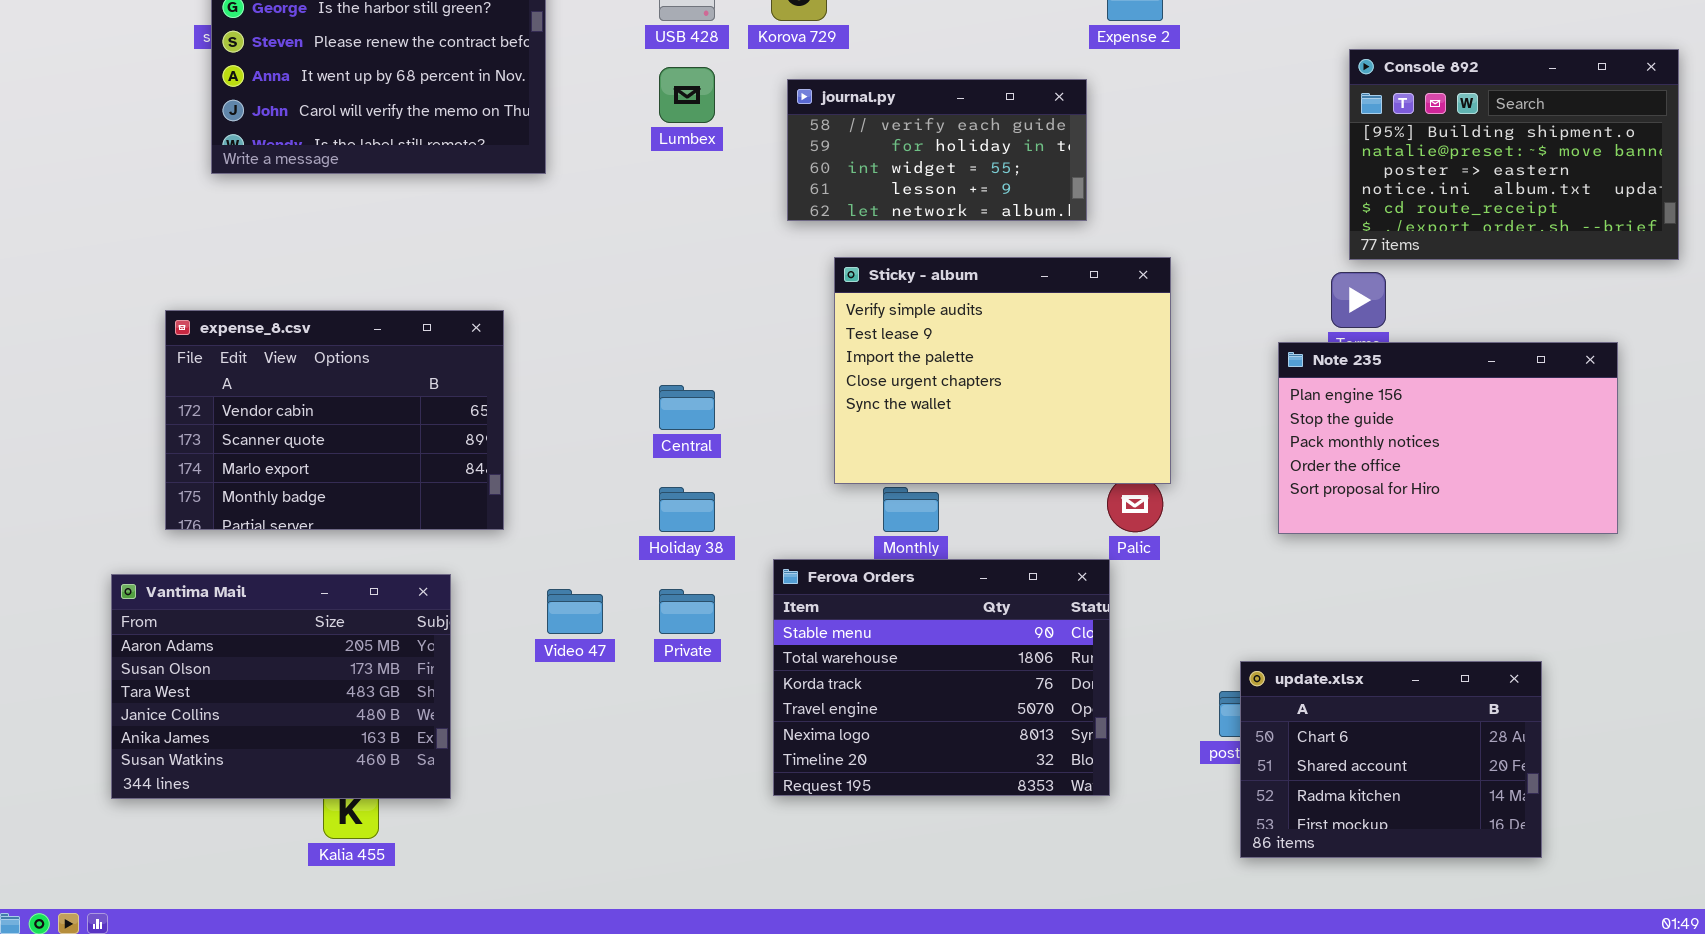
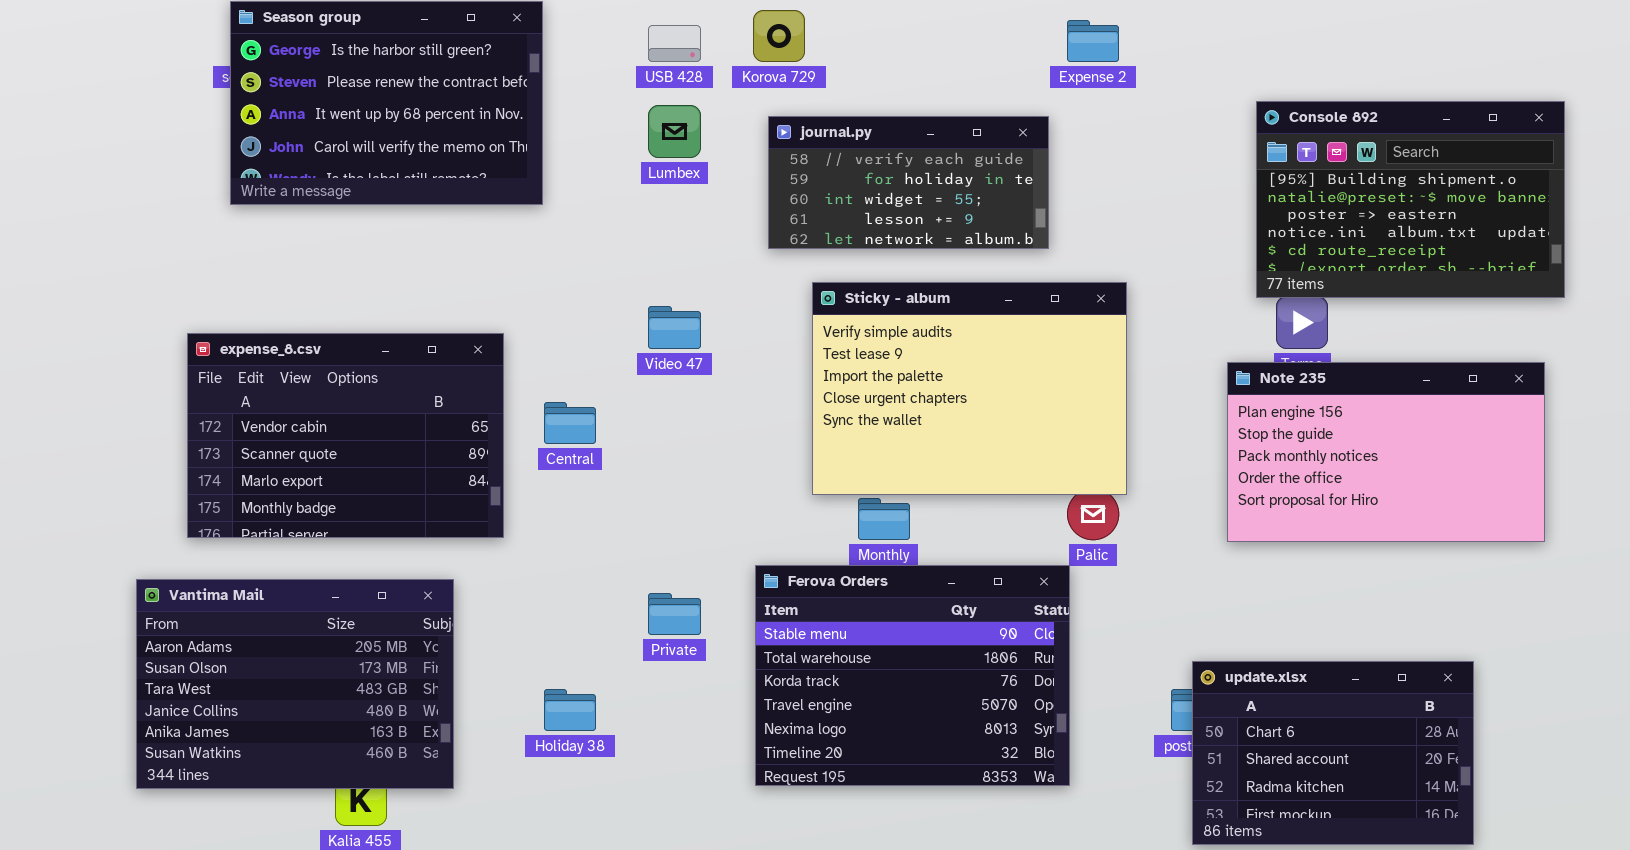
Console 892: [1349,49,1679,260] -> [1256,101,1565,298], moved
Central: [659,385,715,430] -> [544,402,596,444], moved
Holiday 38: [659,487,715,532] -> [544,689,596,731], moved
Video 47: [547,589,603,634] -> [648,306,701,349], moved

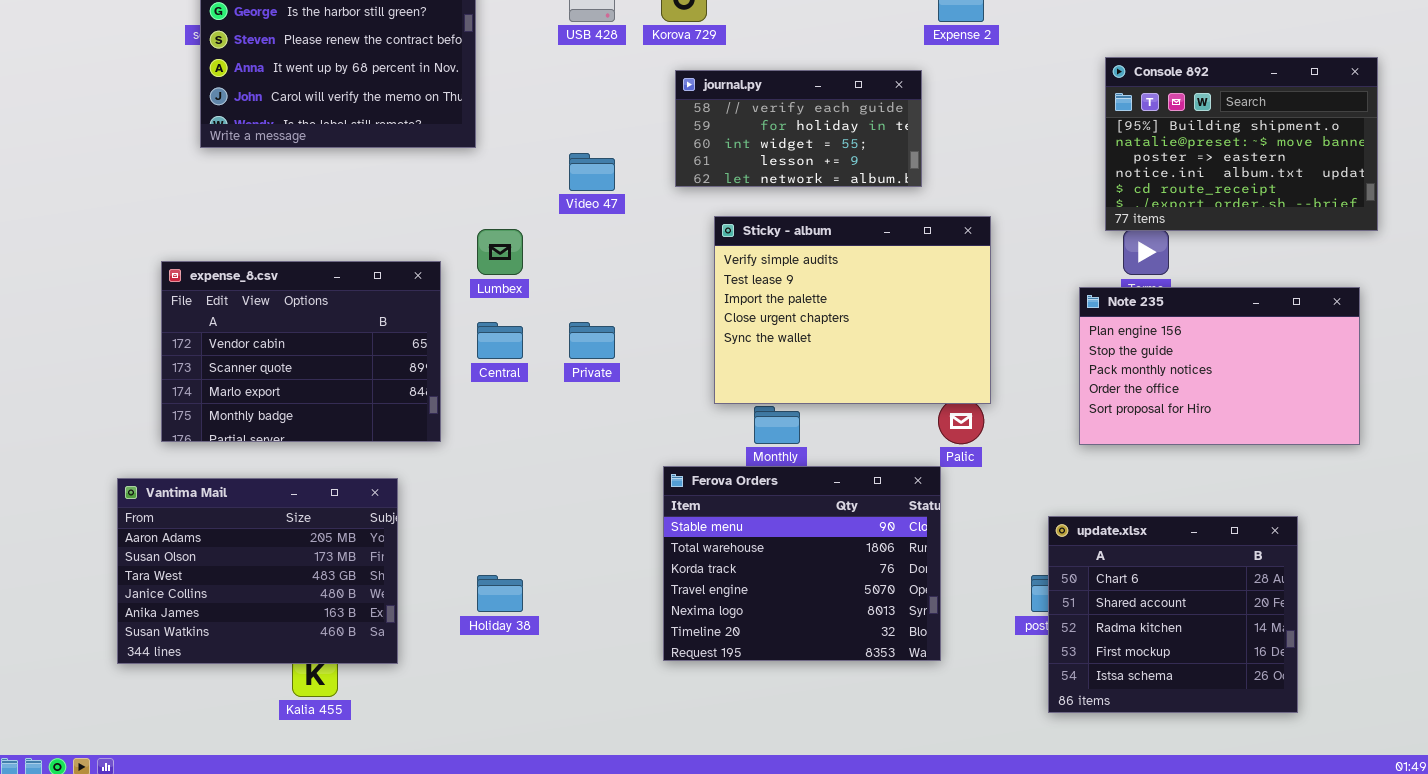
Lumbex: [648,105,701,158] -> [477,229,523,275], moved
Video 47: [648,306,701,349] -> [569,153,615,191], moved
Private: [648,593,701,635] -> [569,322,615,359], moved
update.xlsx: [1192,661,1474,845] -> [1048,516,1298,713], resized

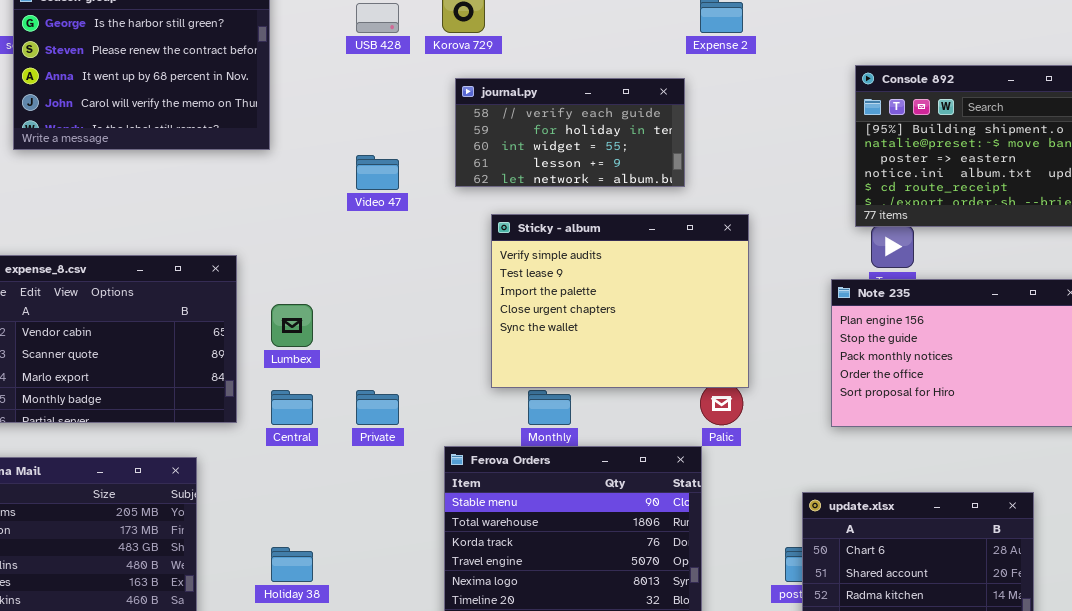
Lumbex: [477,229,523,275] -> [271,304,313,347], moved
Central: [477,322,523,359] -> [271,390,313,425], moved
Private: [569,322,615,359] -> [356,390,399,425], moved

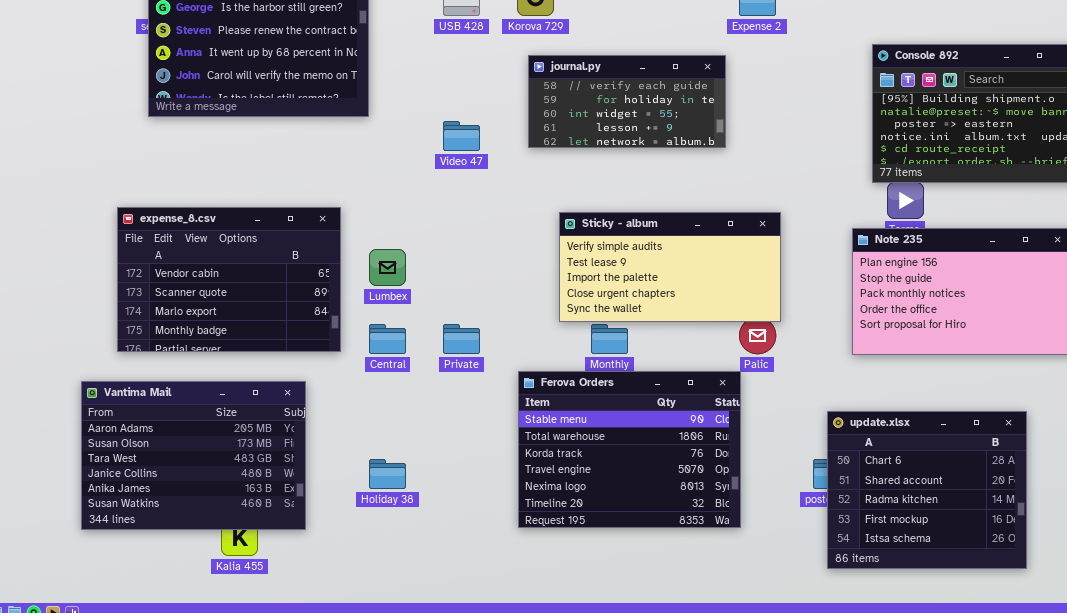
Sticky - album: [491,214,749,388] -> [559,212,781,322], resized

